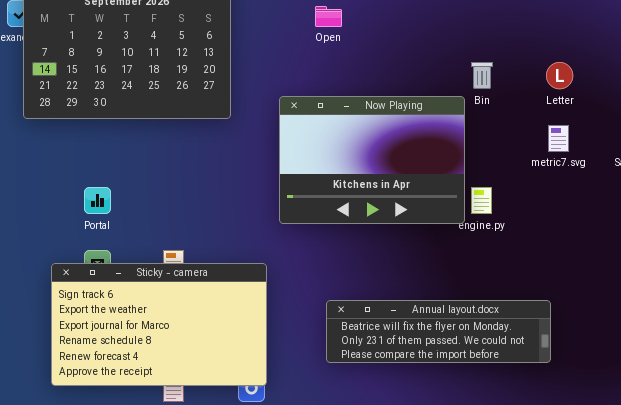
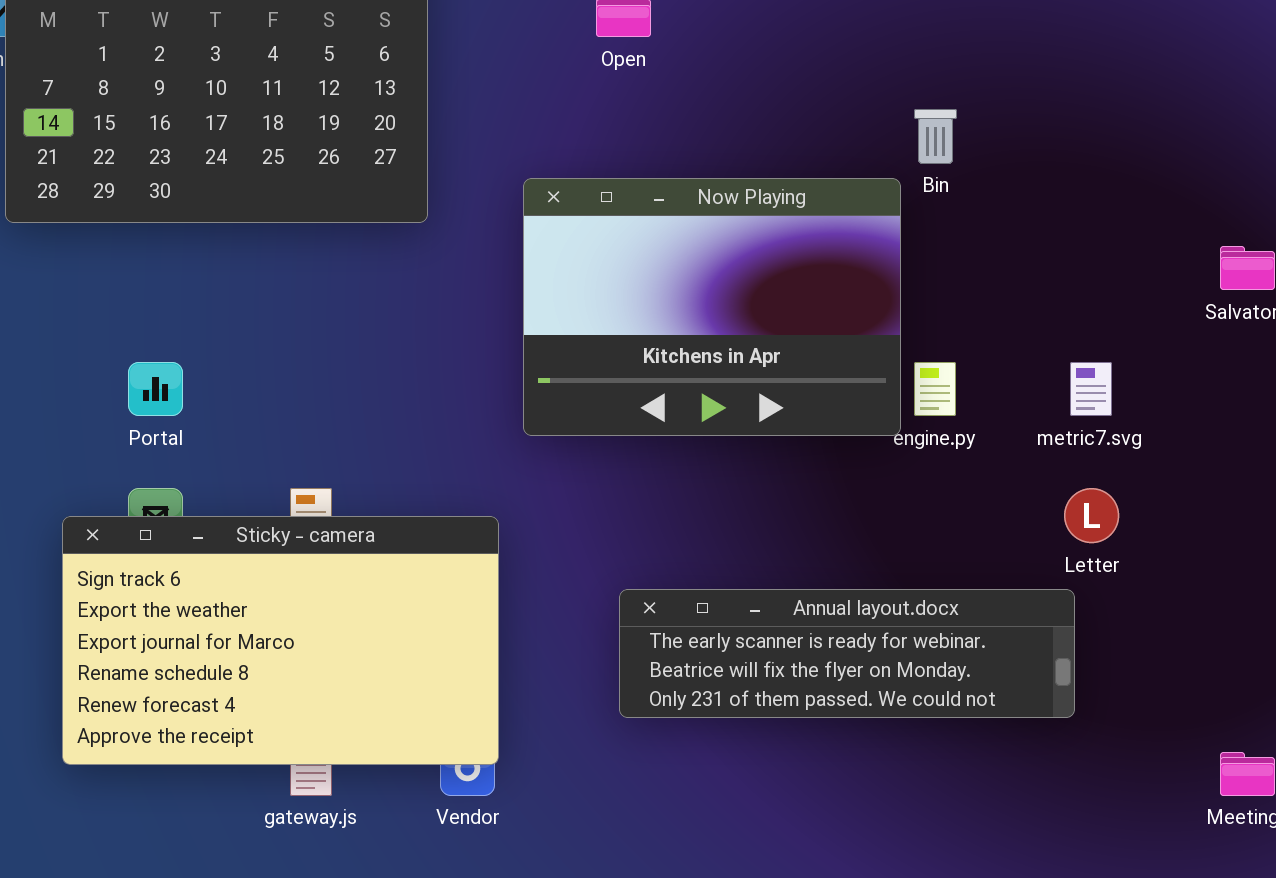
Letter: [546,62,573,89] -> [1064,488,1119,543], moved
metric7.svg: [548,125,569,152] -> [1070,362,1112,416], moved
Annual layout.docx: [326,300,551,363] -> [619,589,1075,718], scrolled up 1 row

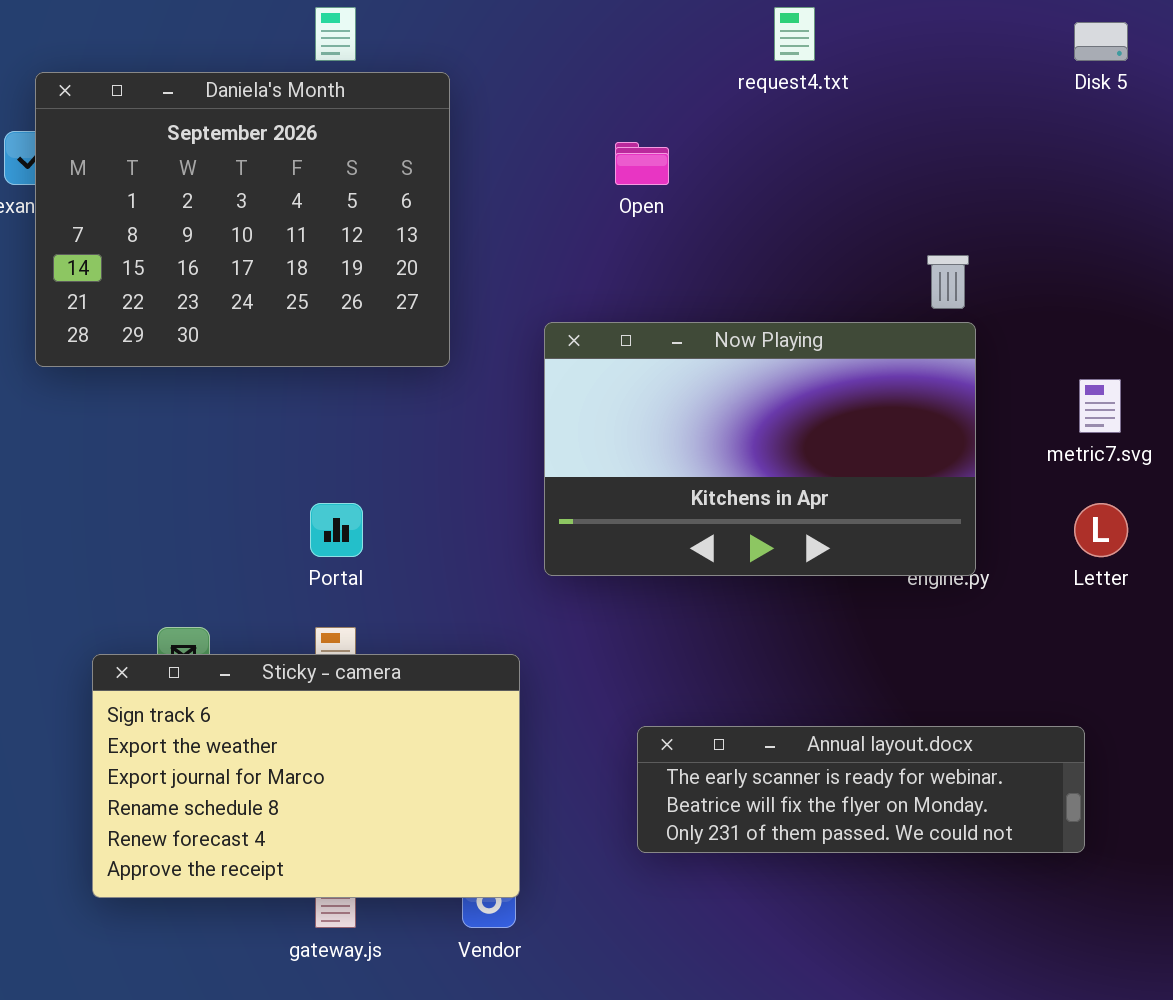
Now Playing: [523,178,901,436] -> [544,322,976,576], resized
Portal: [128,362,183,416] -> [310,503,363,557], moved
metric7.svg: [1070,362,1112,416] -> [1079,379,1121,433], moved
Letter: [1064,488,1119,543] -> [1074,503,1128,557], moved

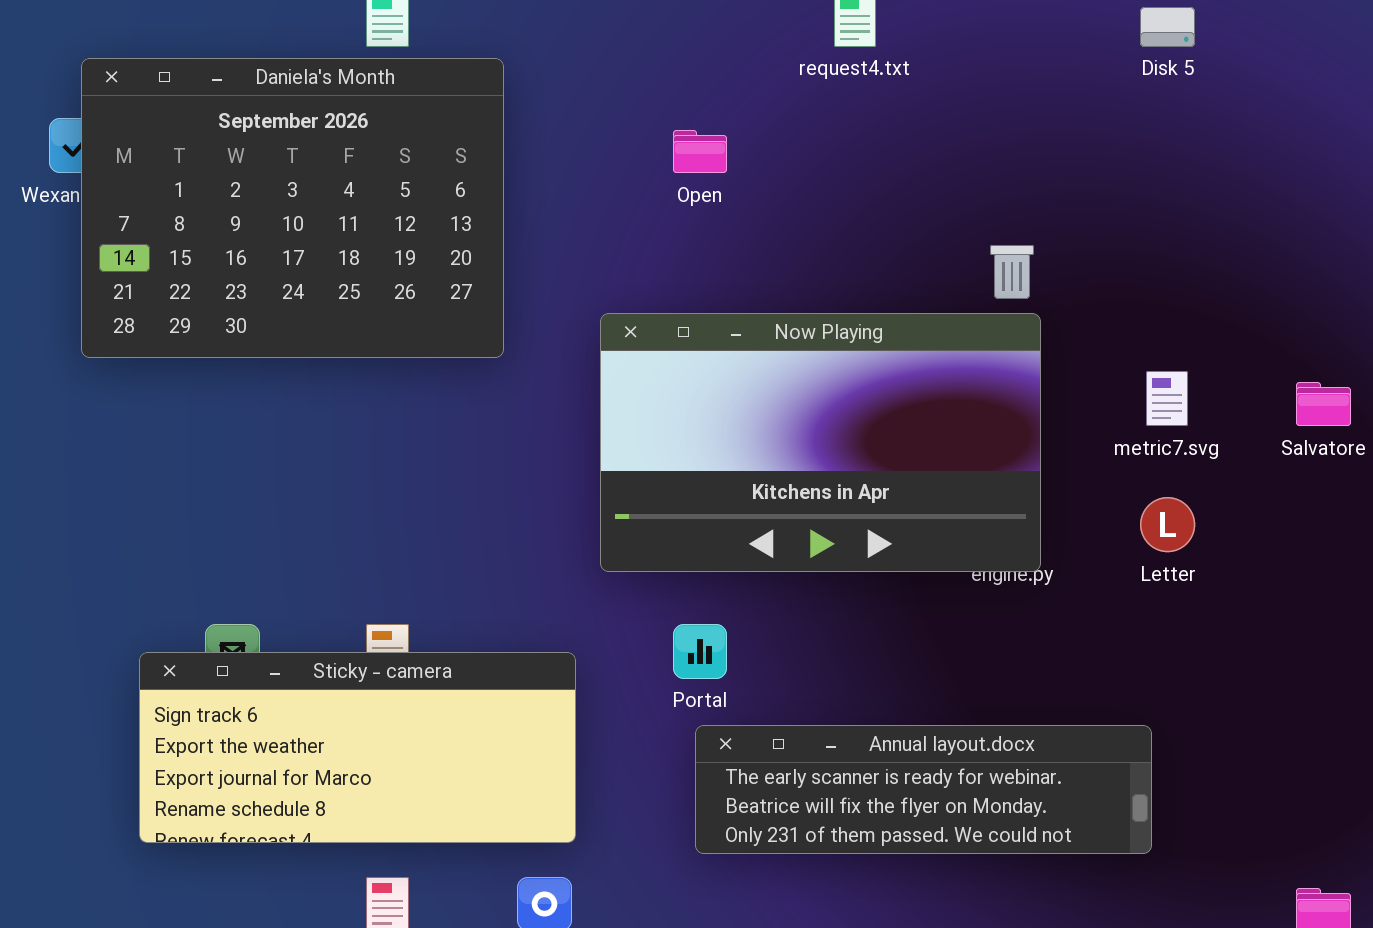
Portal: [310,503,363,557] -> [673,624,727,679], moved
Sticky - camera: [92,654,520,898] -> [139,652,576,843], resized

